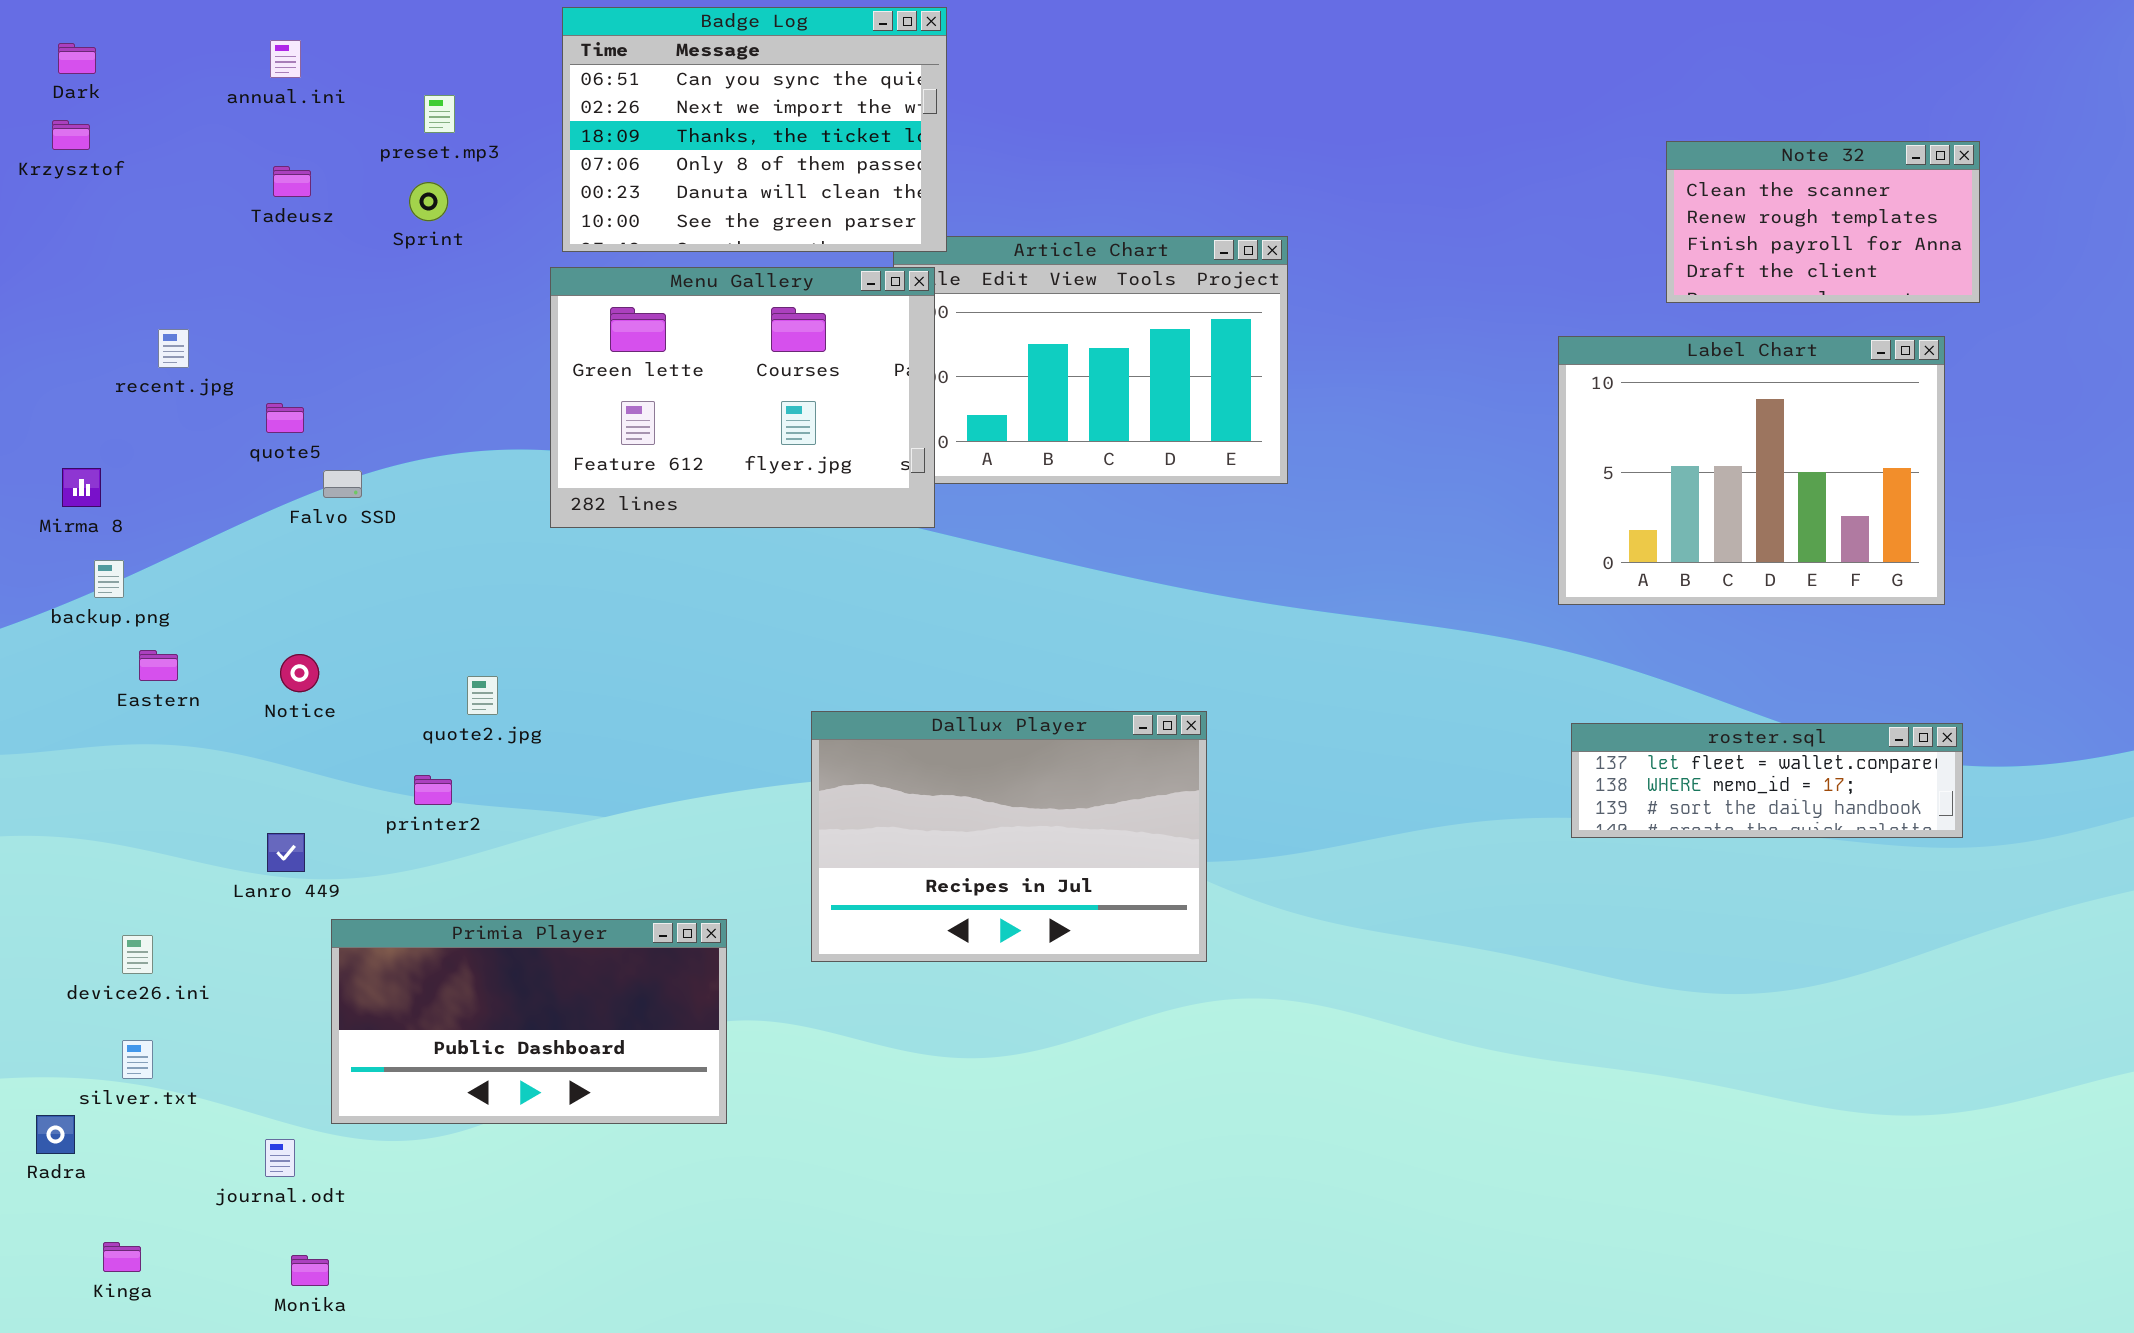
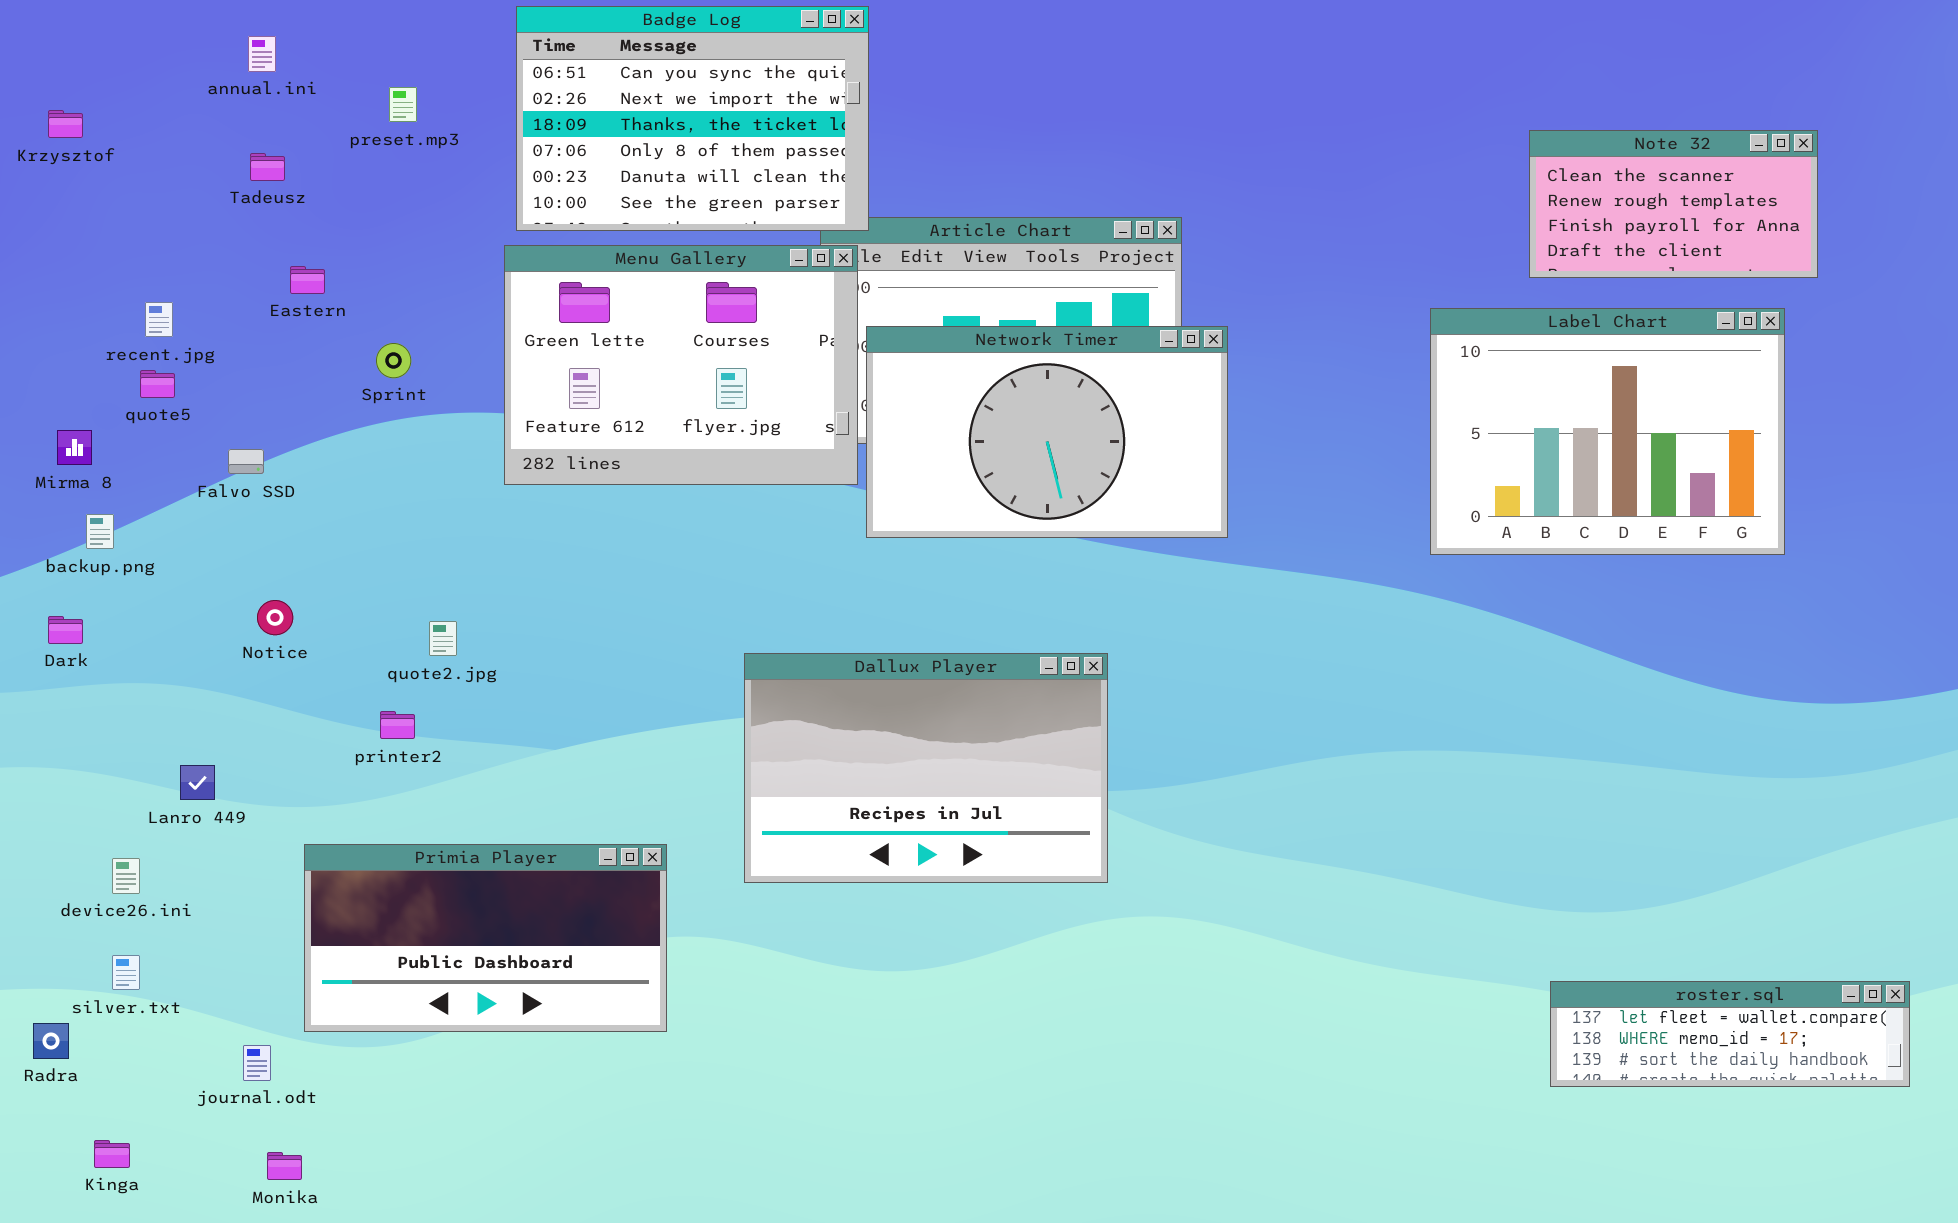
Dark: [58,43,96,74] -> [48,616,83,644], moved
Sprint: [409,182,448,221] -> [376,343,411,378], moved
Network Timer: none -> [866,326,1228,538], opened
quote5: [266,403,304,433] -> [140,370,175,398], moved
Falvo SSD: [323,470,362,498] -> [228,449,264,474], moved
Eastern: [139,650,178,681] -> [290,266,325,294], moved
roster.sql: [1571,723,1963,838] -> [1550,981,1910,1087], moved
Lanro 449: [267,833,305,872] -> [180,765,215,800], moved

